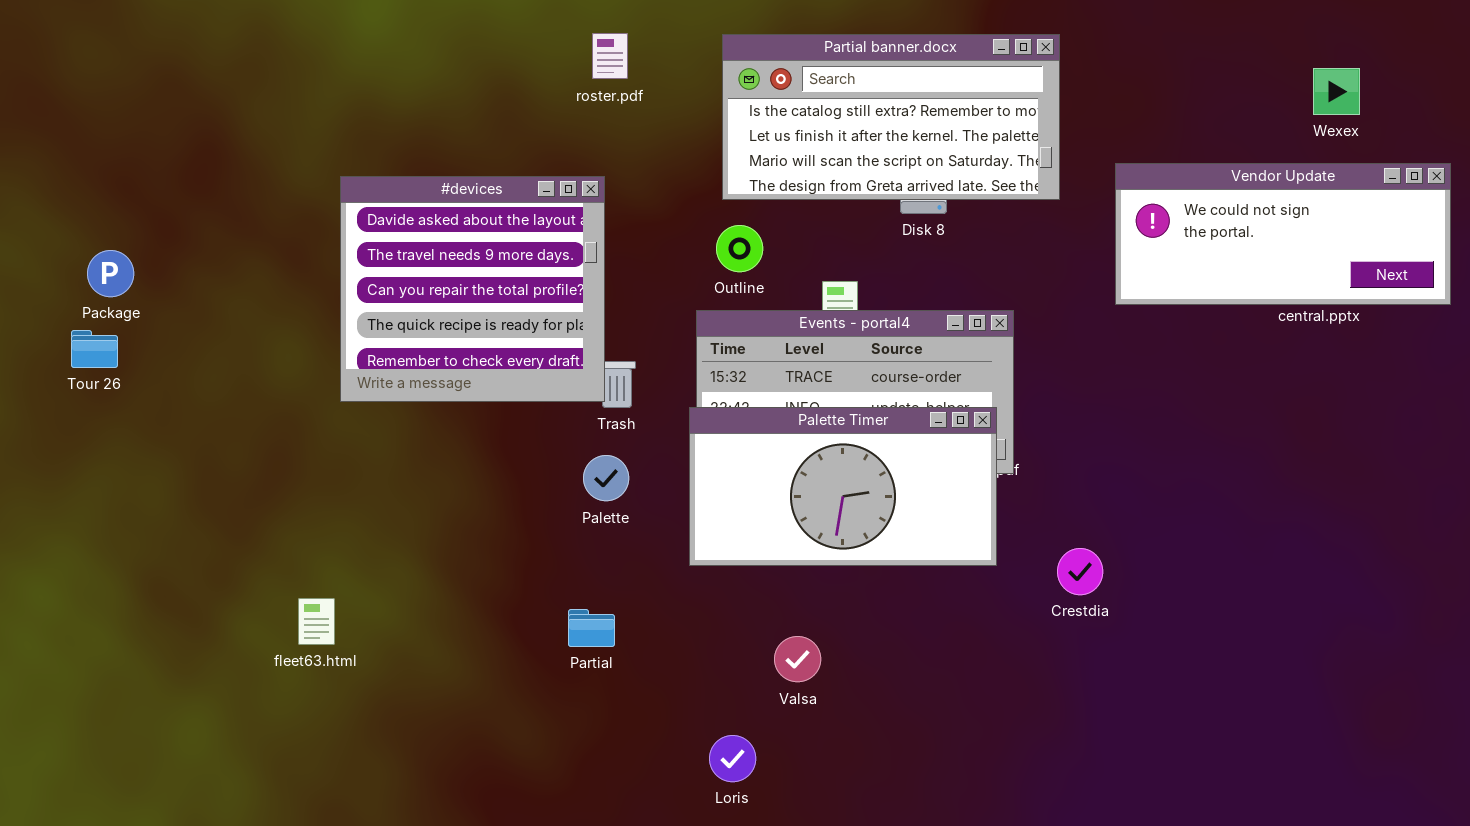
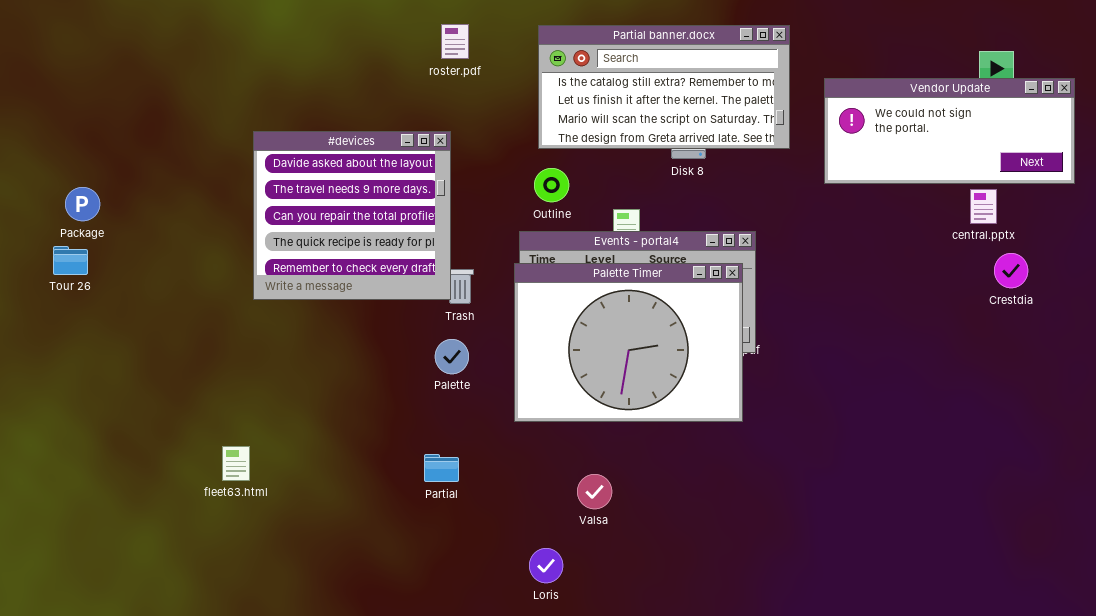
Vendor Update: [1115,163,1451,305] -> [824,78,1075,184], moved
Palette Timer: [689,407,997,566] -> [514,263,743,422], resized
Crestdia: [1057,548,1103,595] -> [994,253,1028,288], moved

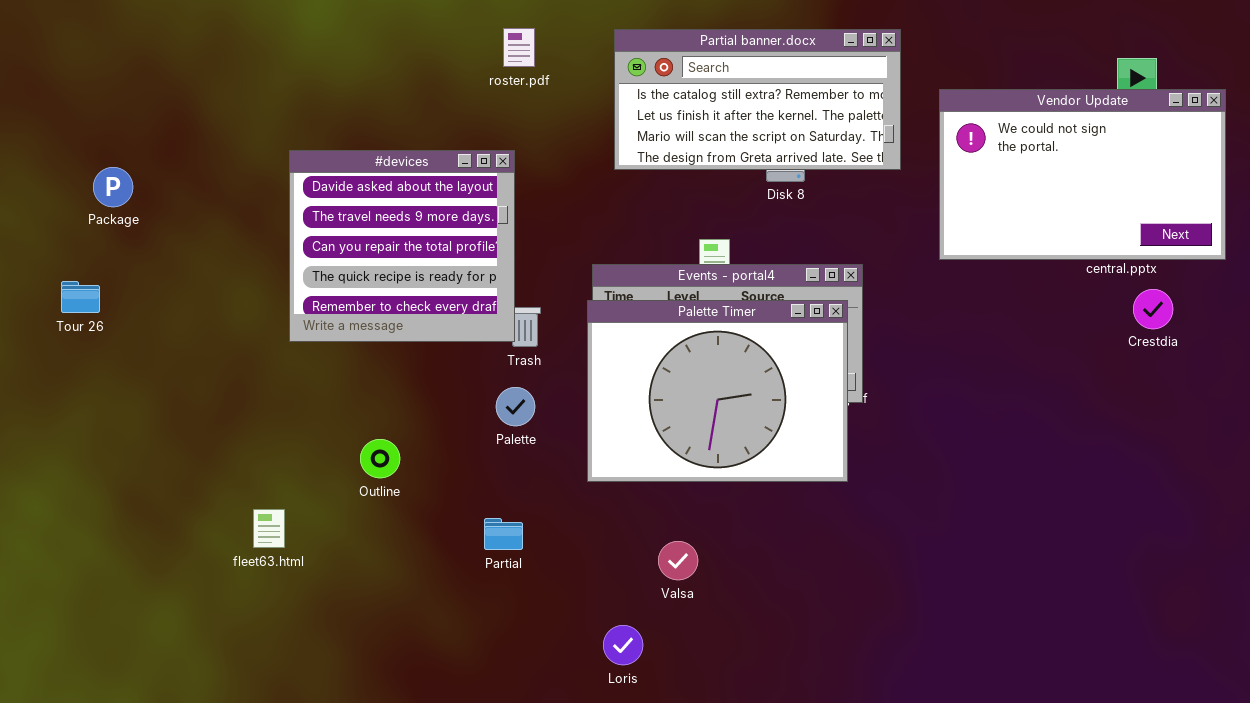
Vendor Update: [824,78,1075,184] -> [939,89,1226,260], resized
Outline: [534,168,569,202] -> [360,439,400,478], moved
Package: [65,187,100,221] -> [93,167,133,207], moved

